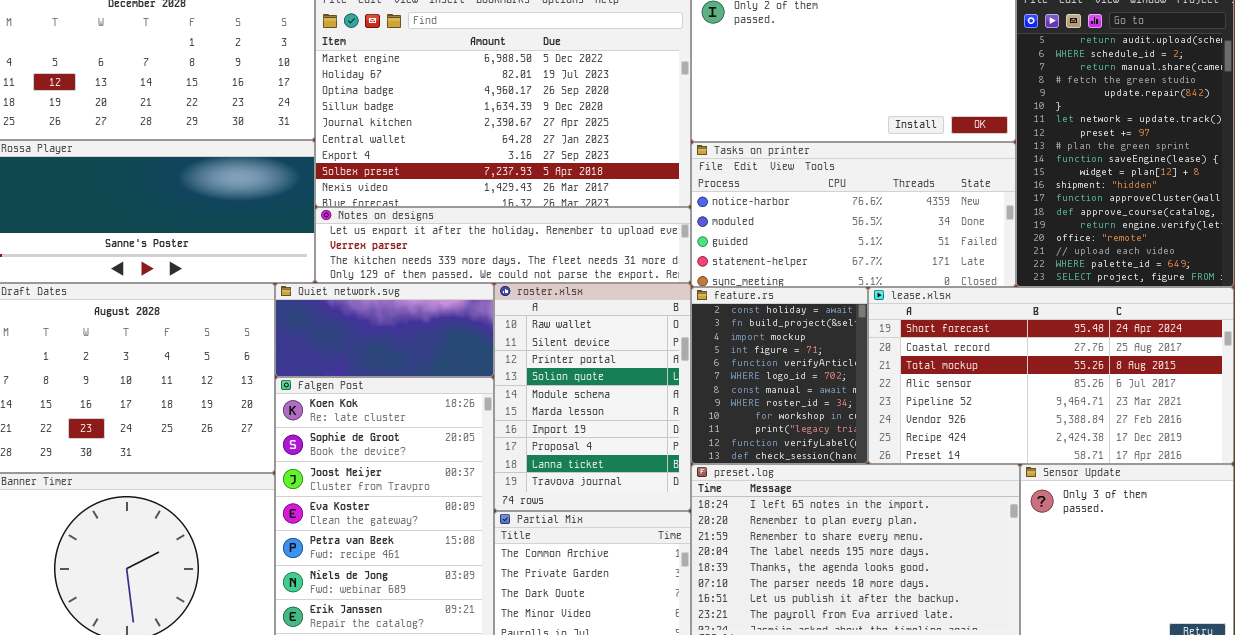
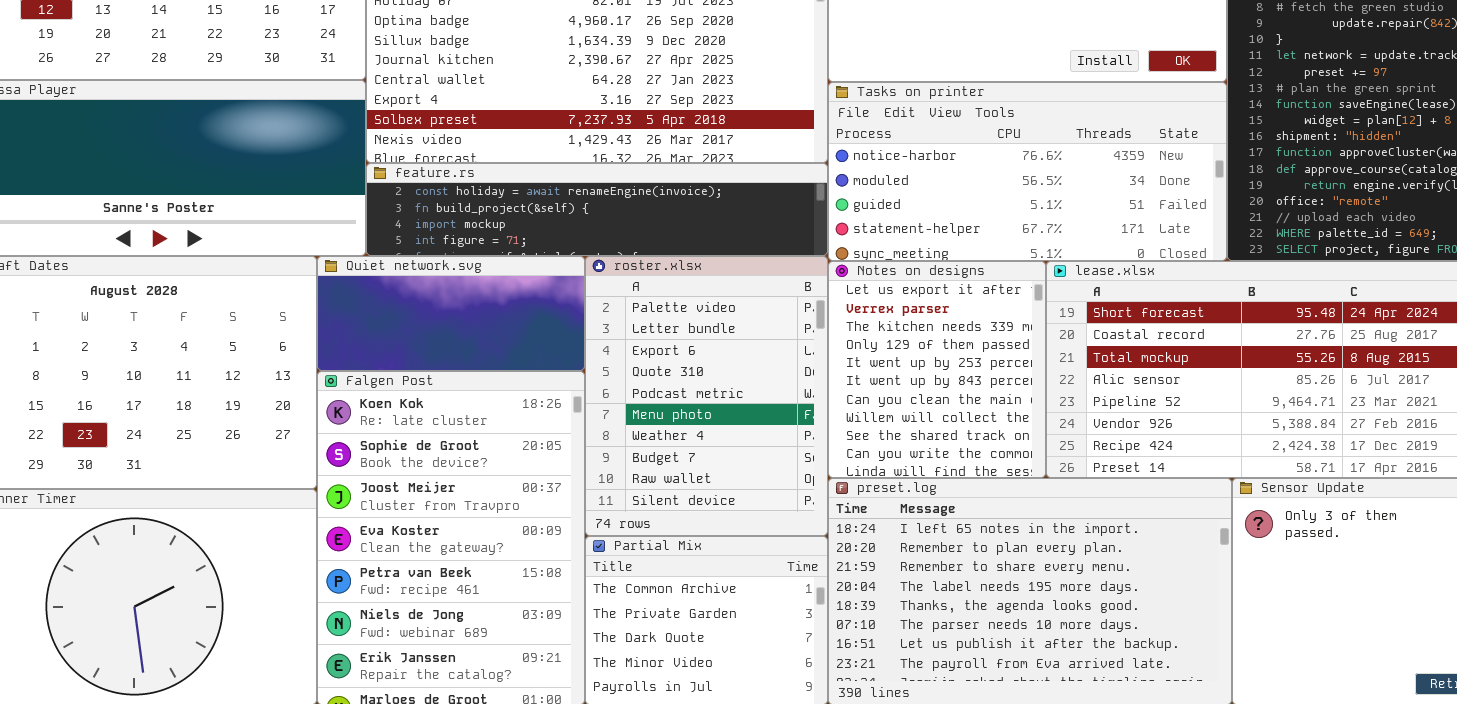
Notes on designs: [315,207,691,283] -> [828,261,1046,478], moved, resized
roster.xlsx: [494,283,691,511] -> [585,256,828,536], scrolled up 8 rows
feature.rs: [691,287,868,464] -> [366,163,828,256], moved, resized

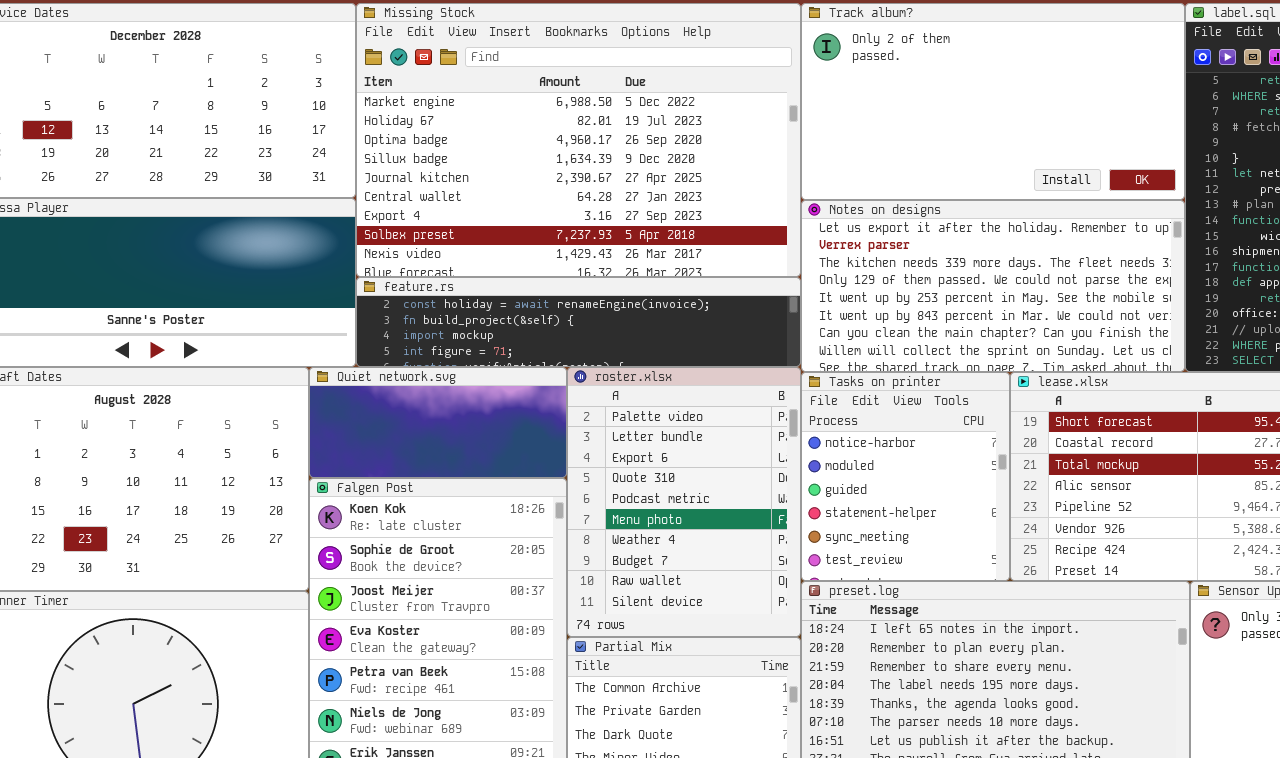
Tasks on printer: [828,82,1227,261] -> [801,372,1010,581], moved, resized
Notes on designs: [828,261,1046,478] -> [801,200,1185,372], moved, resized

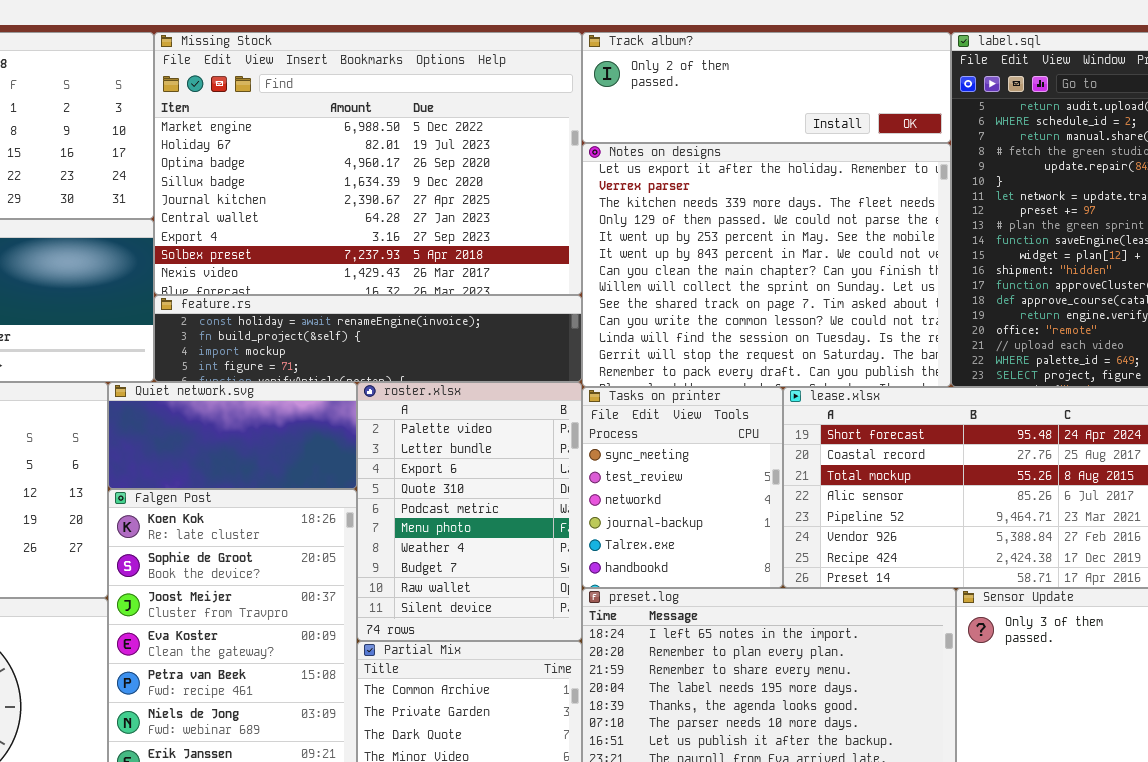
Track album?: [801,3,1185,200] -> [582,32,951,143], resized
Notes on designs: [801,200,1185,372] -> [582,143,951,387], resized
Tasks on printer: [801,372,1010,581] -> [582,387,783,588], scrolled down 4 rows

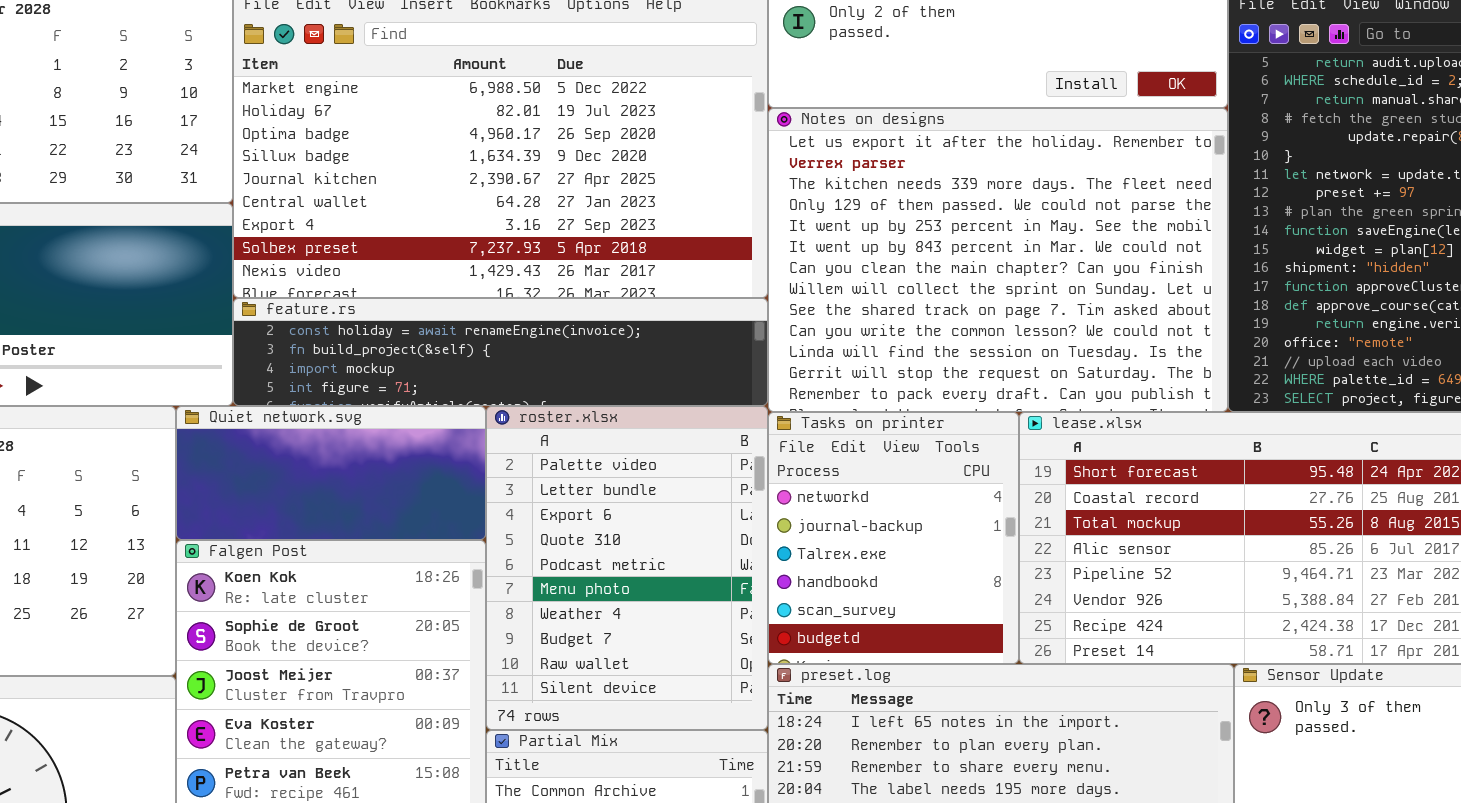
Tasks on printer: [582,387,783,588] -> [768,412,1019,664], scrolled down 2 rows

